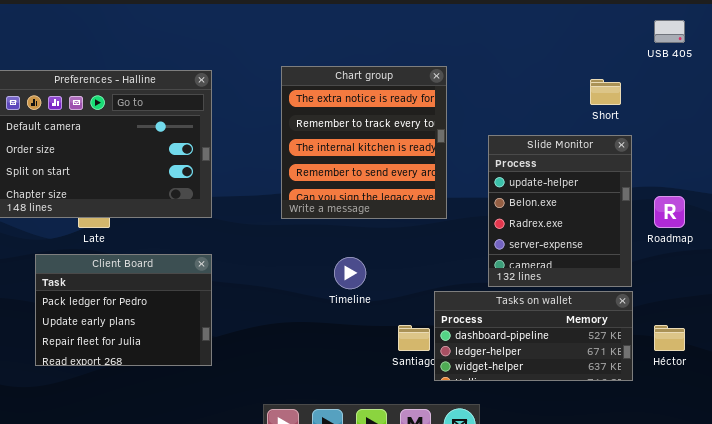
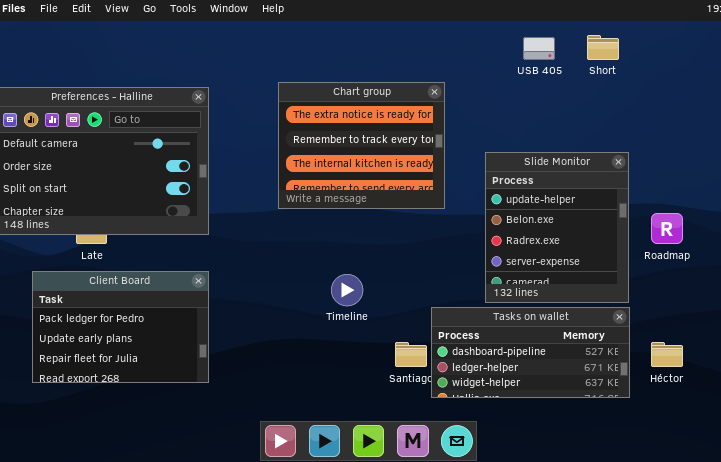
USB 405: [654,20,685,43] -> [523,37,555,60], moved
Chart group: [281,66,447,219] -> [278,82,445,209], resized
Short: [590,79,621,105] -> [587,35,619,60], moved

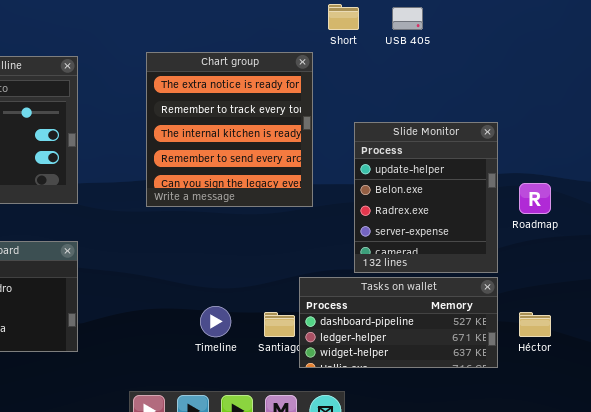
Short: [587,35,619,60] -> [328,4,359,30], moved
Chart group: [278,82,445,209] -> [146,52,313,207], resized
Timeline: [331,274,363,306] -> [200,306,231,337], moved

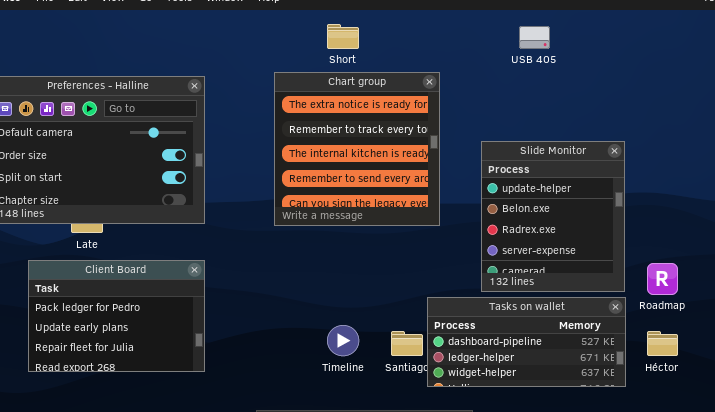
Short: [328,4,359,30] -> [327,24,359,49], moved
Roadmap: [519,183,551,214] -> [647,263,678,295], moved

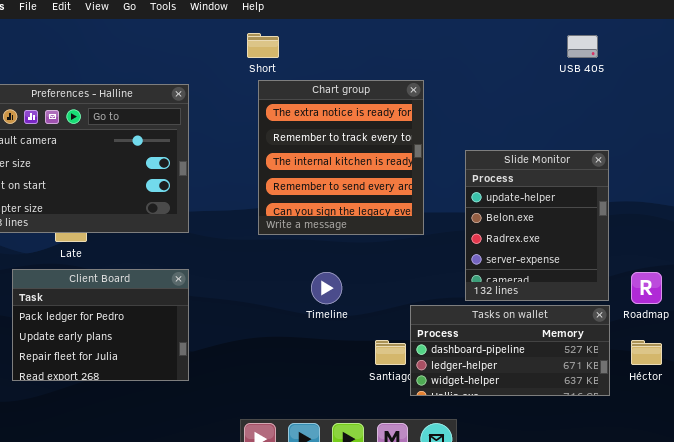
Short: [327,24,359,49] -> [247,33,279,58], moved
USB 405: [519,26,550,49] -> [567,35,598,58], moved
Timeline: [327,325,359,356] -> [311,272,342,304], moved

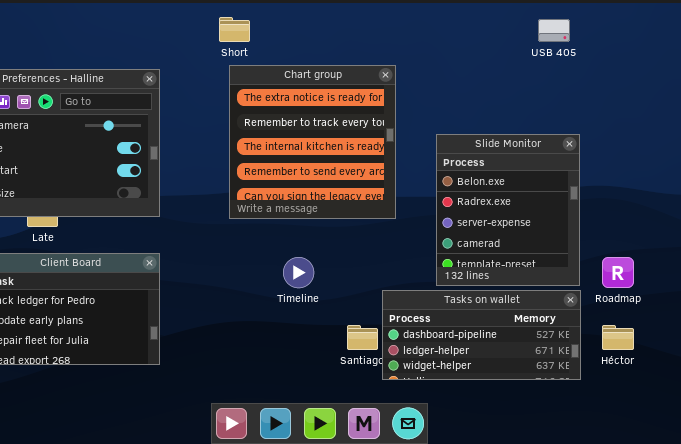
Slide Monitor: [465,150,609,301] -> [436,134,580,286], scrolled down 1 row

